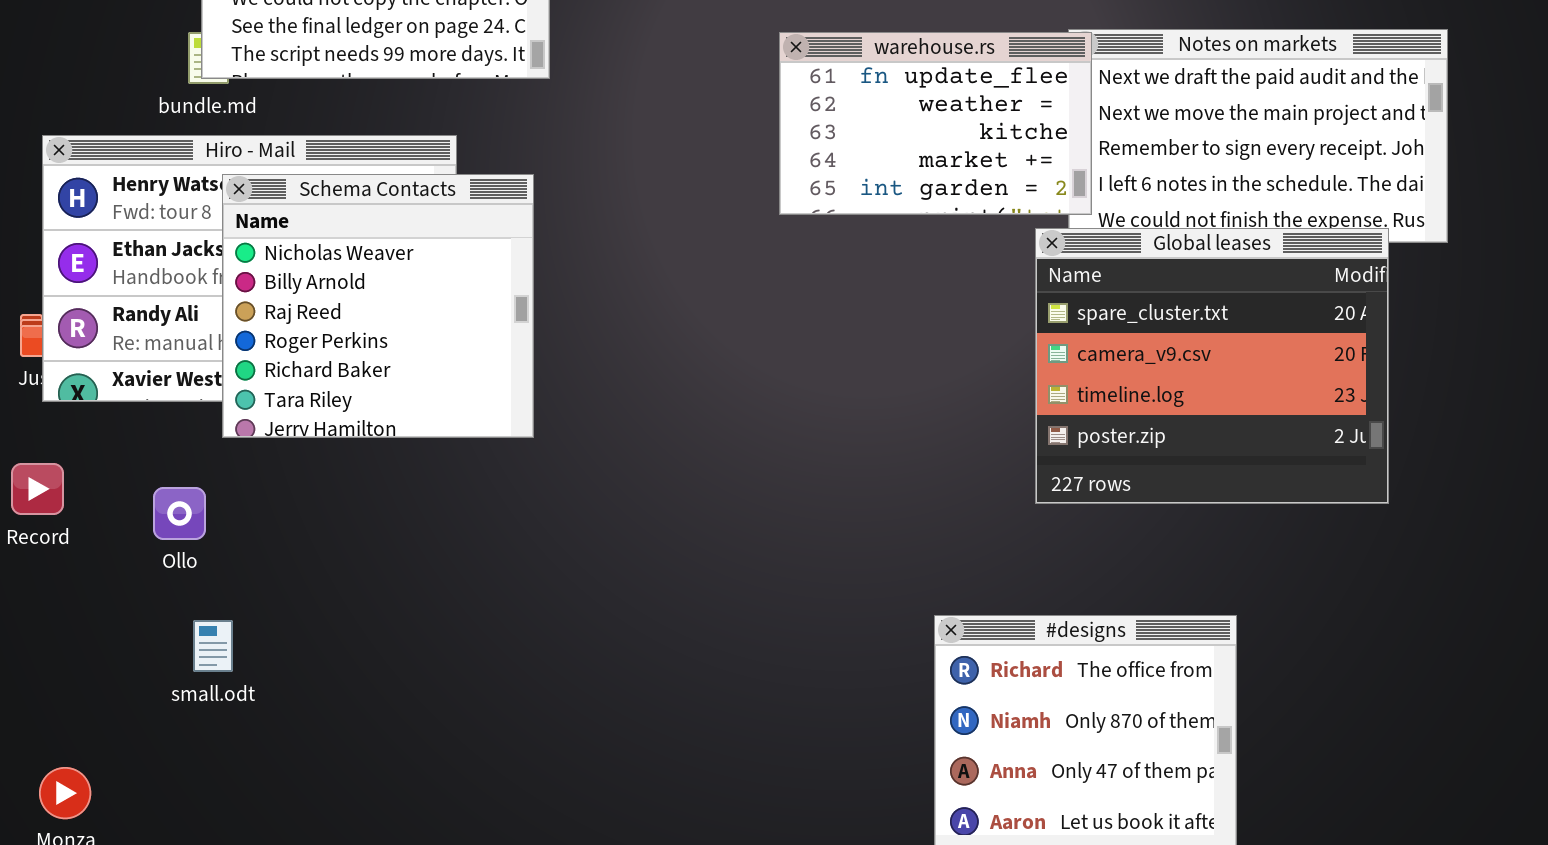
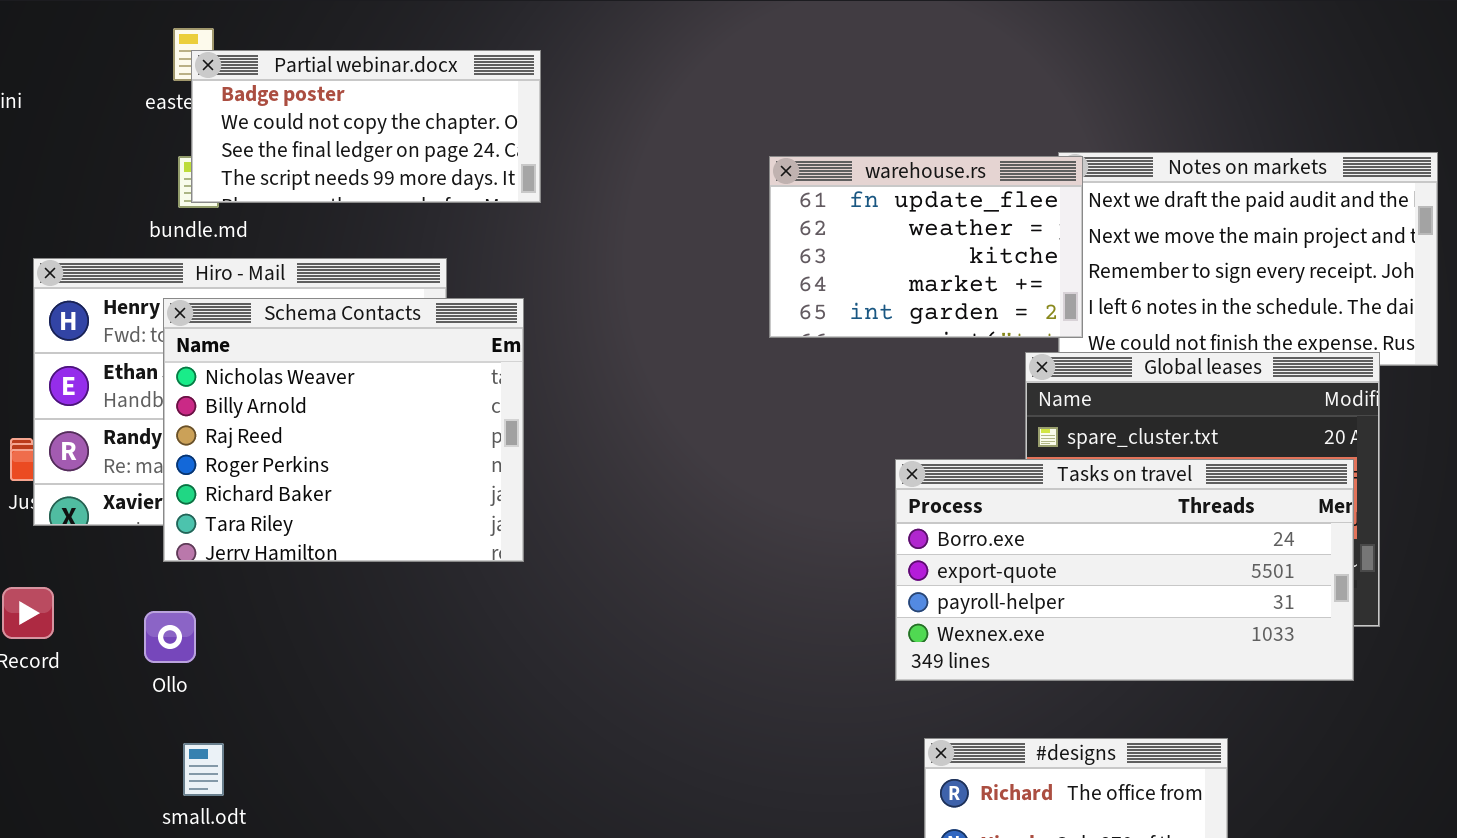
Schema Contacts: [222,174,534,438] -> [163,298,524,562], resized
Tasks on travel: none -> [895,459,1354,681], opened

